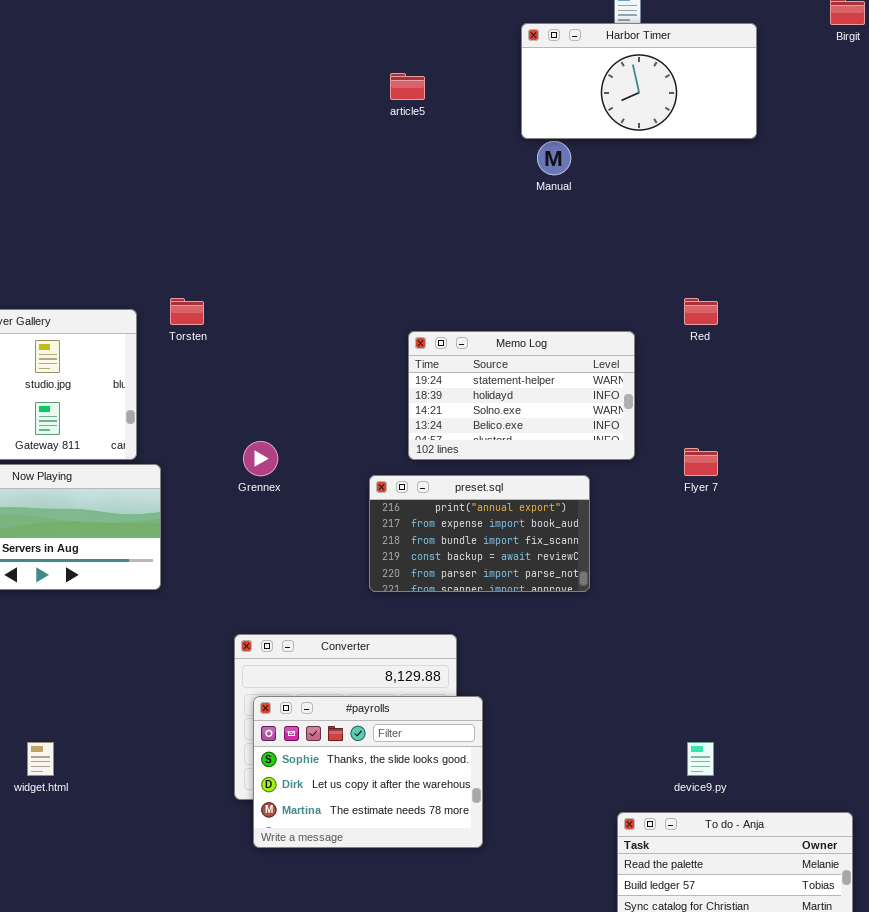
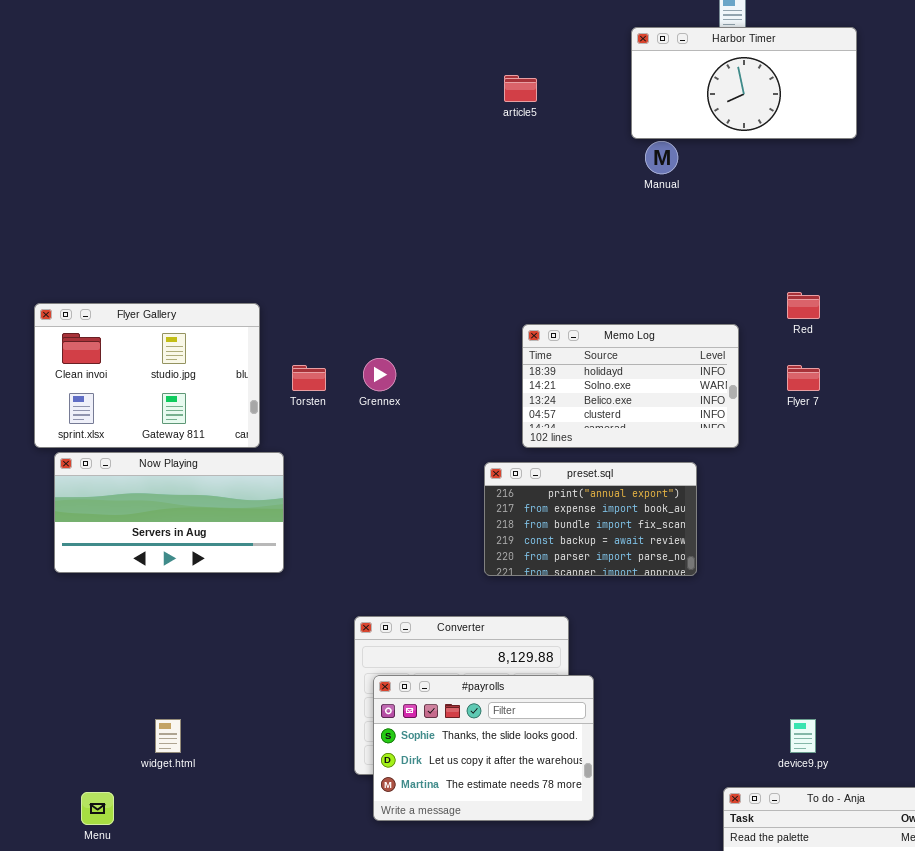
Torsten: [170,298,204,325] -> [292,365,326,391], moved
Memo Log: [408,331,635,460] -> [522,324,739,448], scrolled down 1 row
Grennex: [243,441,278,476] -> [363,358,396,391], moved
Flyer 7: [684,448,718,476] -> [787,365,820,391], moved

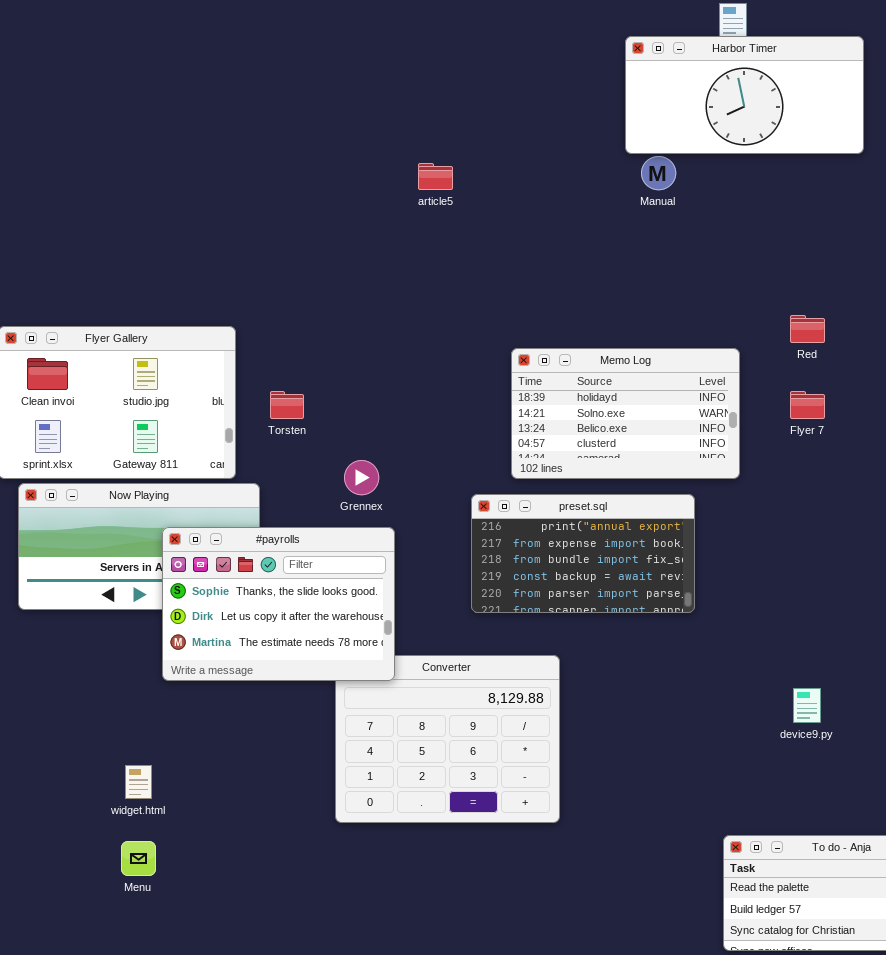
article5: [504,75,537,102] -> [418,163,453,190], moved
Grennex: [363,358,396,391] -> [344,460,379,495], moved
#payrolls: [373,675,594,821] -> [162,527,395,681], moved
device9.py: [790,719,816,753] -> [793,688,821,723], moved
Menu: [81,792,114,825] -> [121,841,156,876], moved

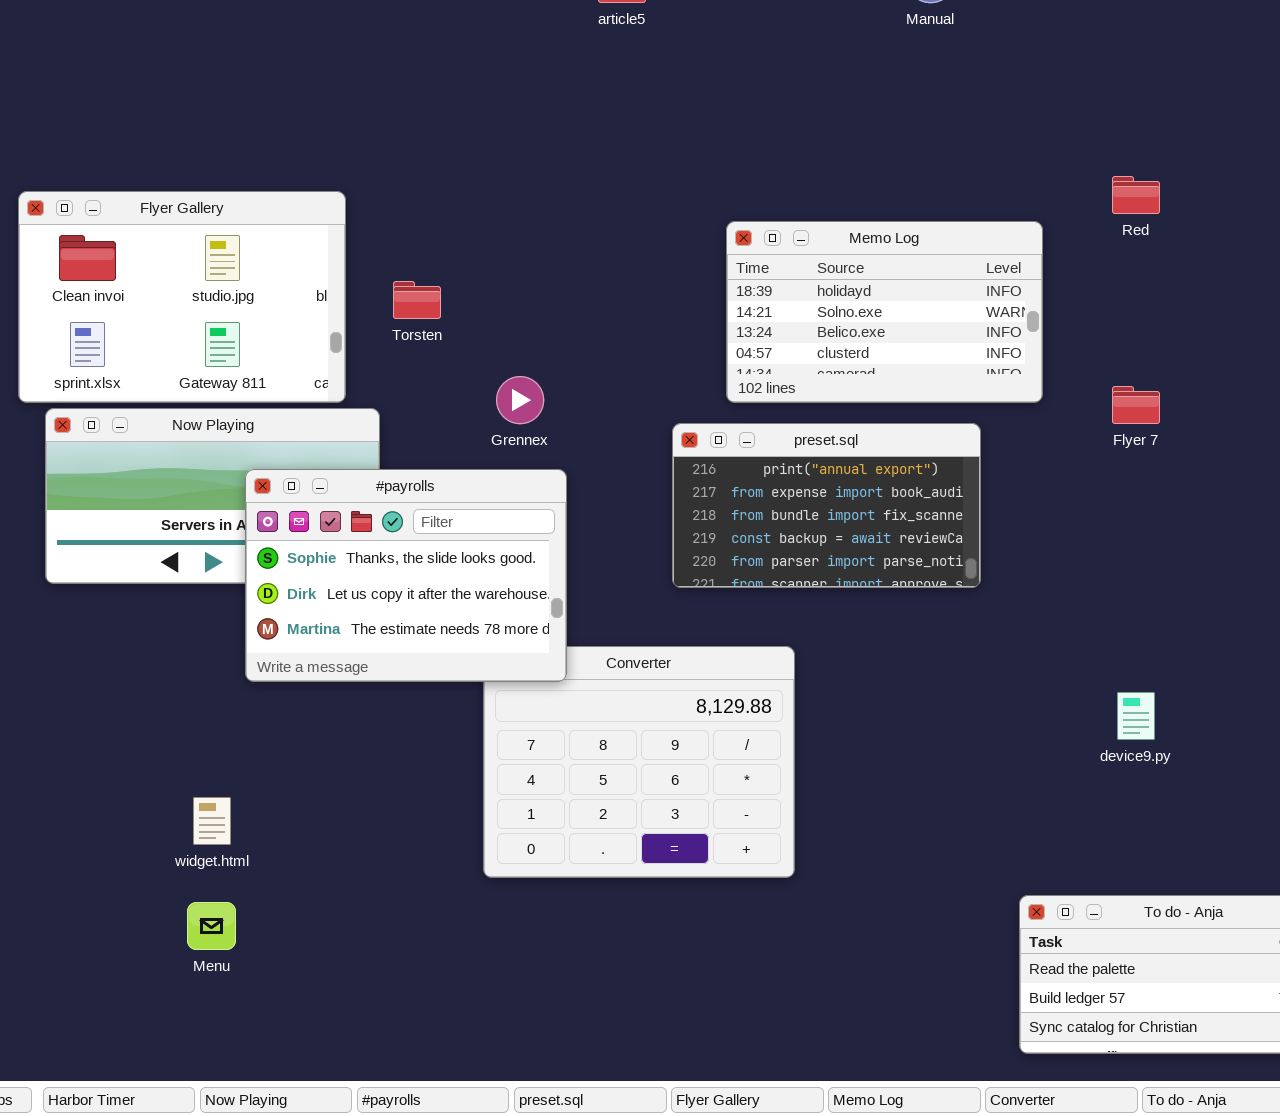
Flyer 7: [790,391,825,419] -> [1112,386,1160,424], moved

